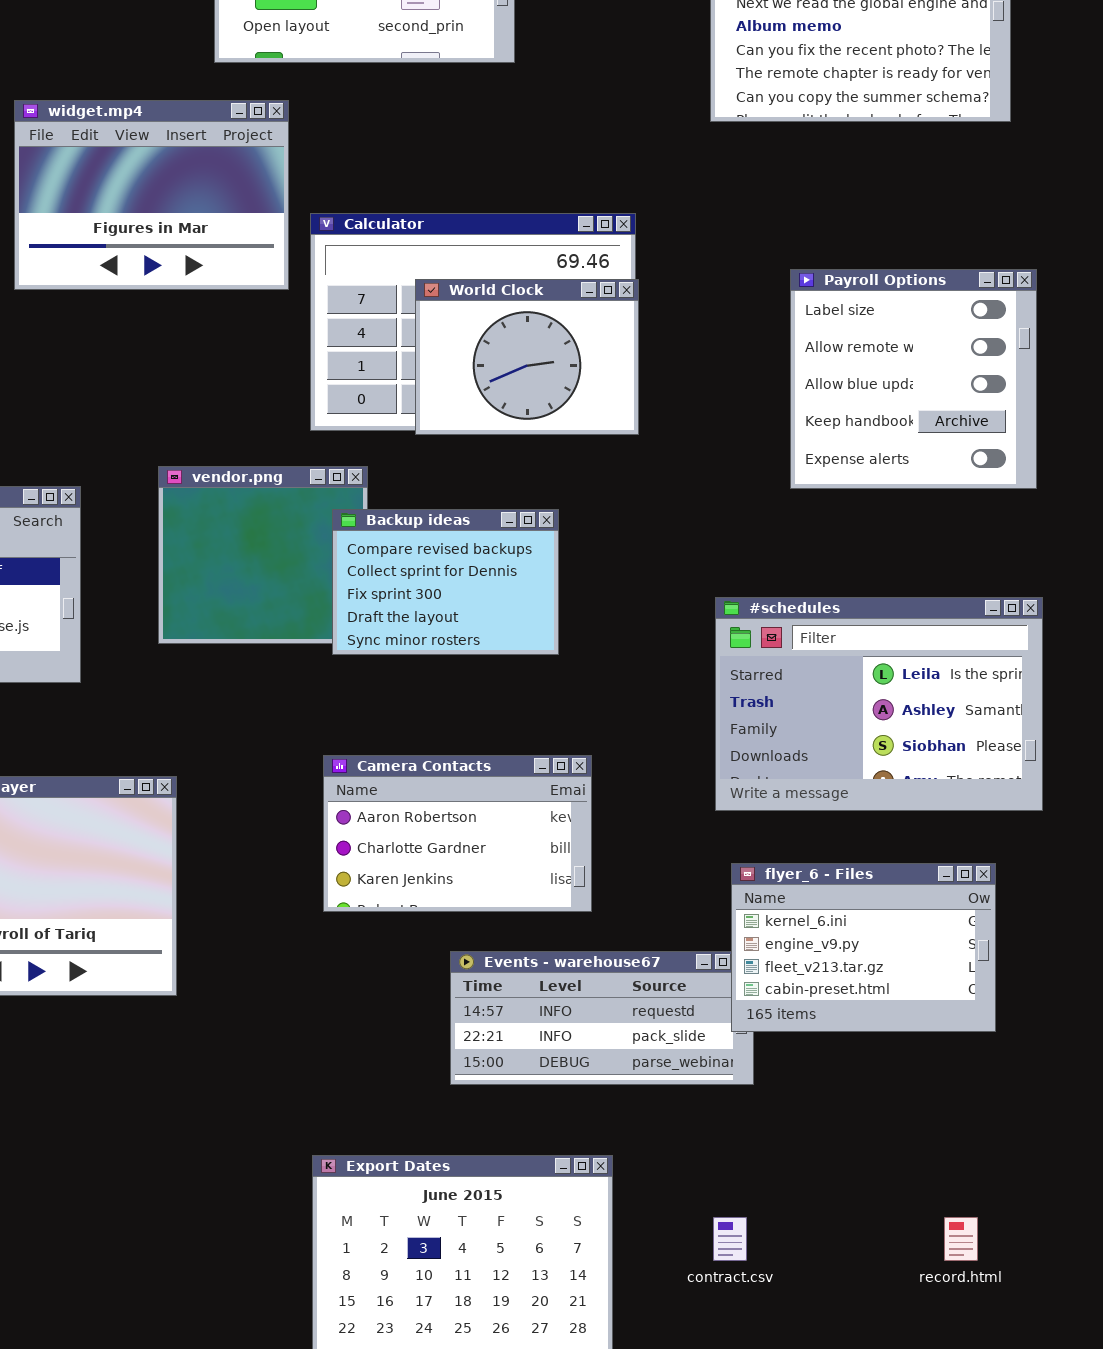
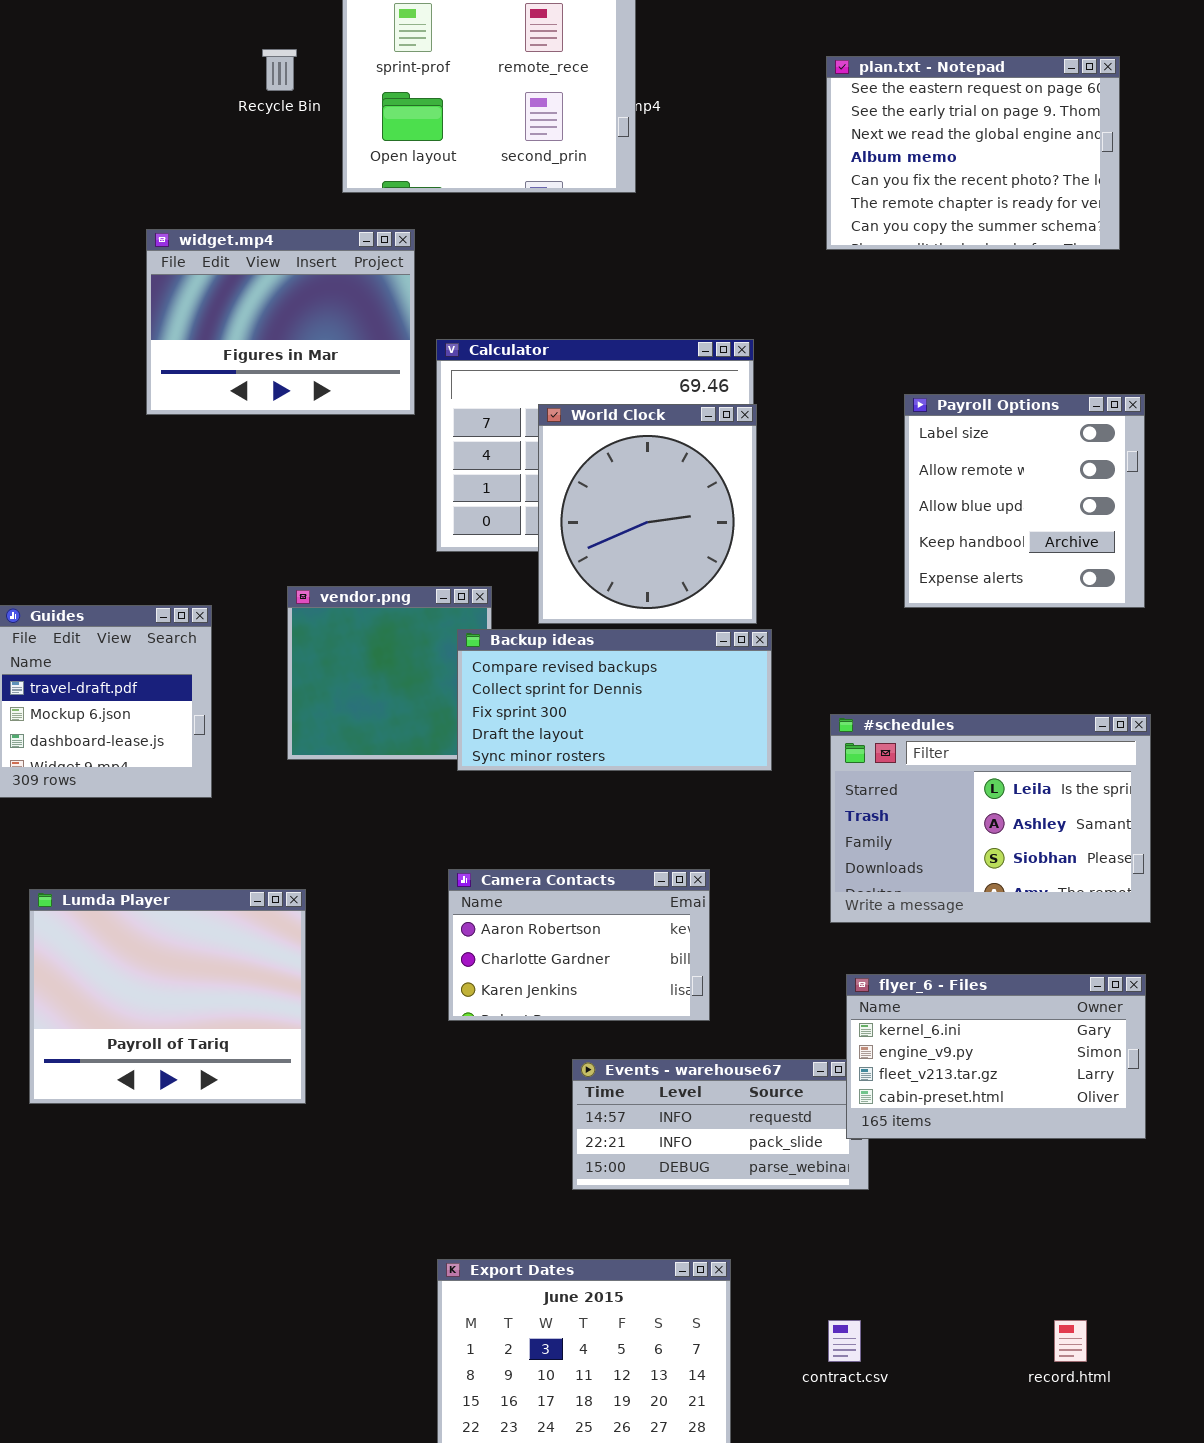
World Clock: [415,279,639,435] -> [538,404,757,624], resized
Backup ideas: [332,509,559,655] -> [457,629,772,771], resized
flyer_6 - Files: [731,863,996,1032] -> [846,974,1146,1139], resized

